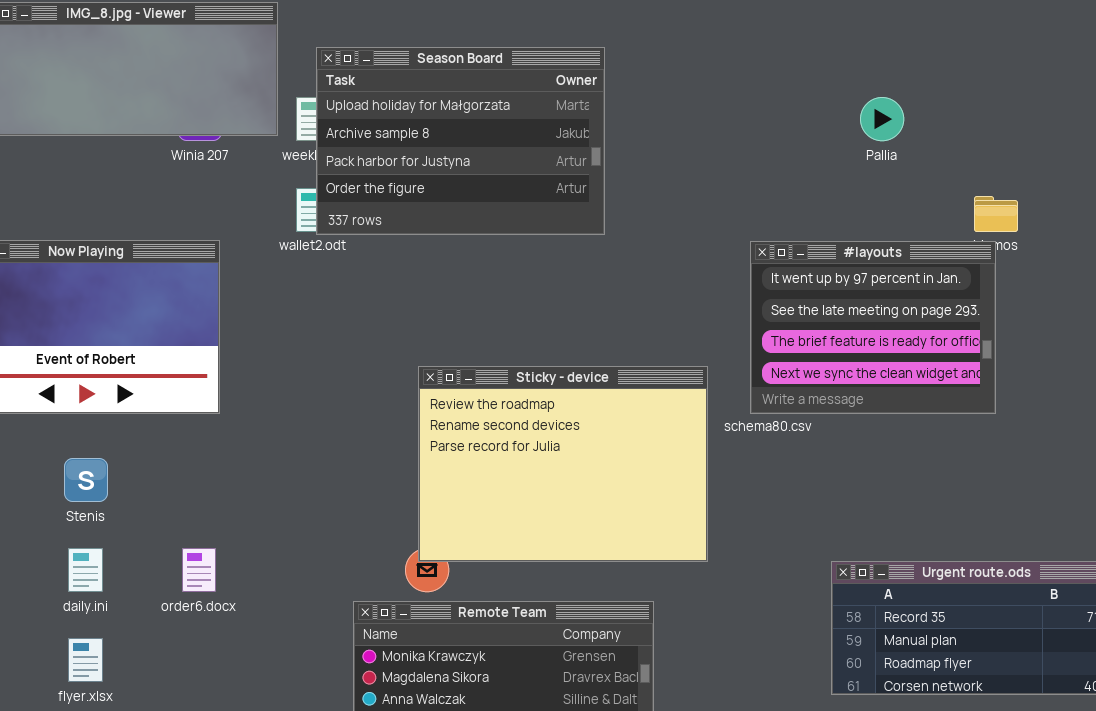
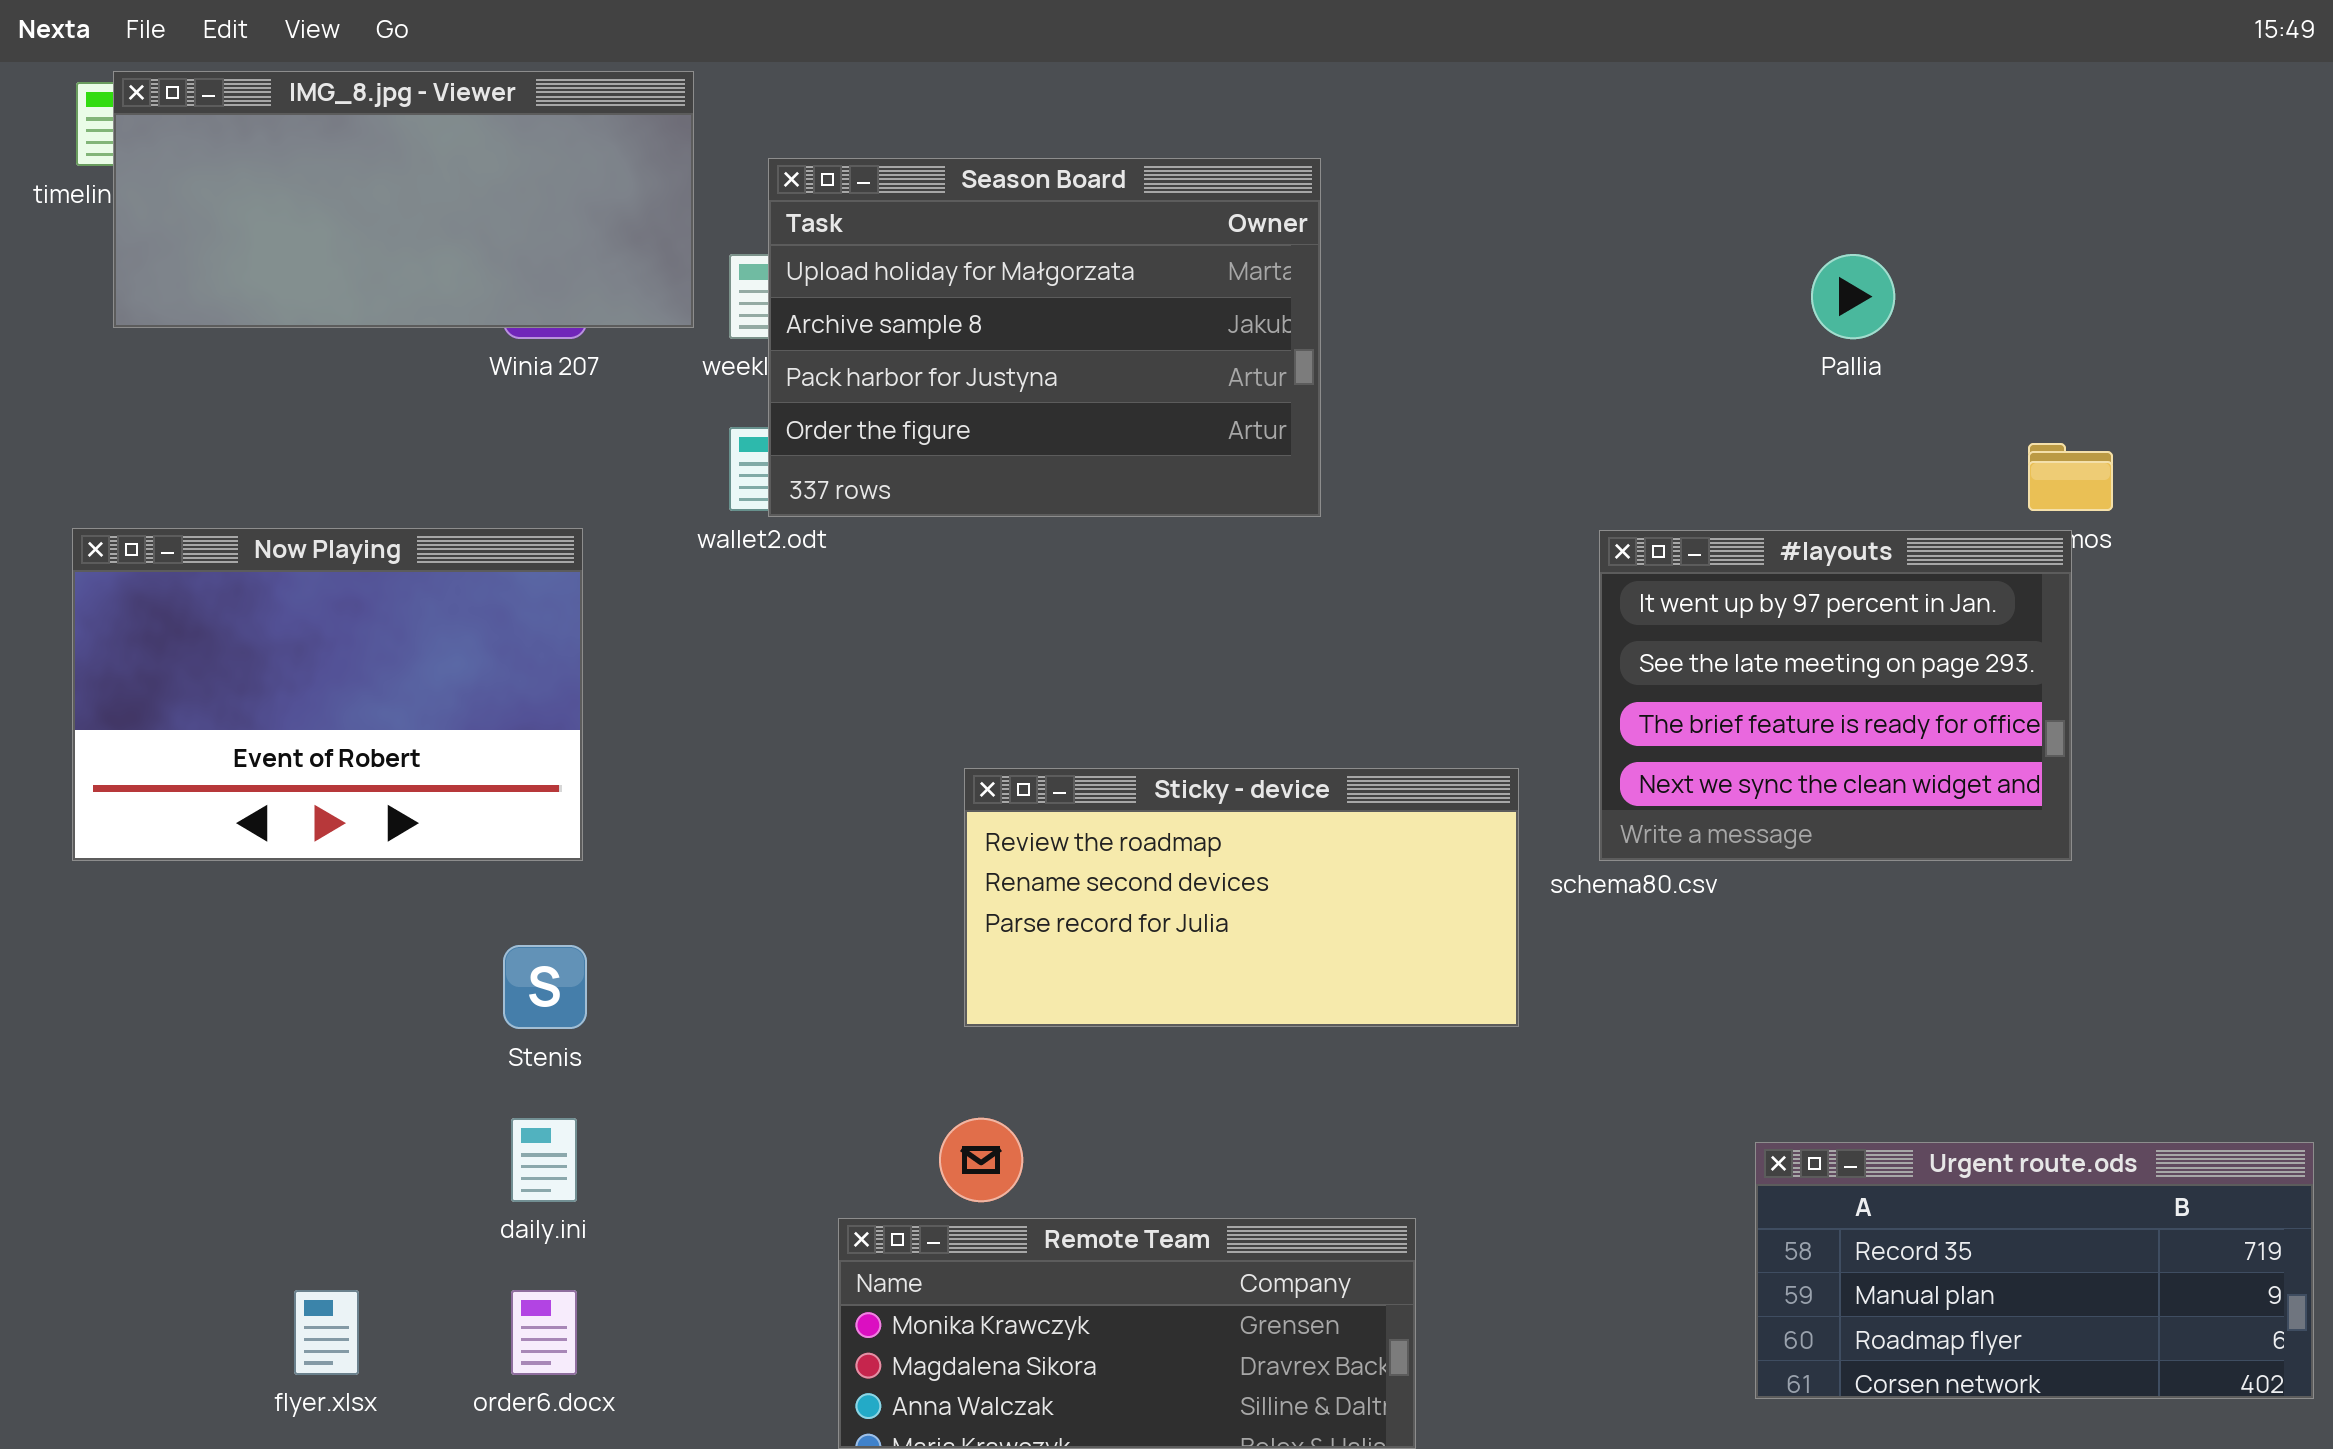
Sticky - device: [418,366,708,562] -> [964,768,1519,1027], resized
Stenis: [64,458,108,502] -> [503,945,587,1029], moved
daily.ini: [68,548,103,592] -> [511,1118,577,1202], moved
order6.docx: [182,548,216,592] -> [511,1290,577,1375], moved

